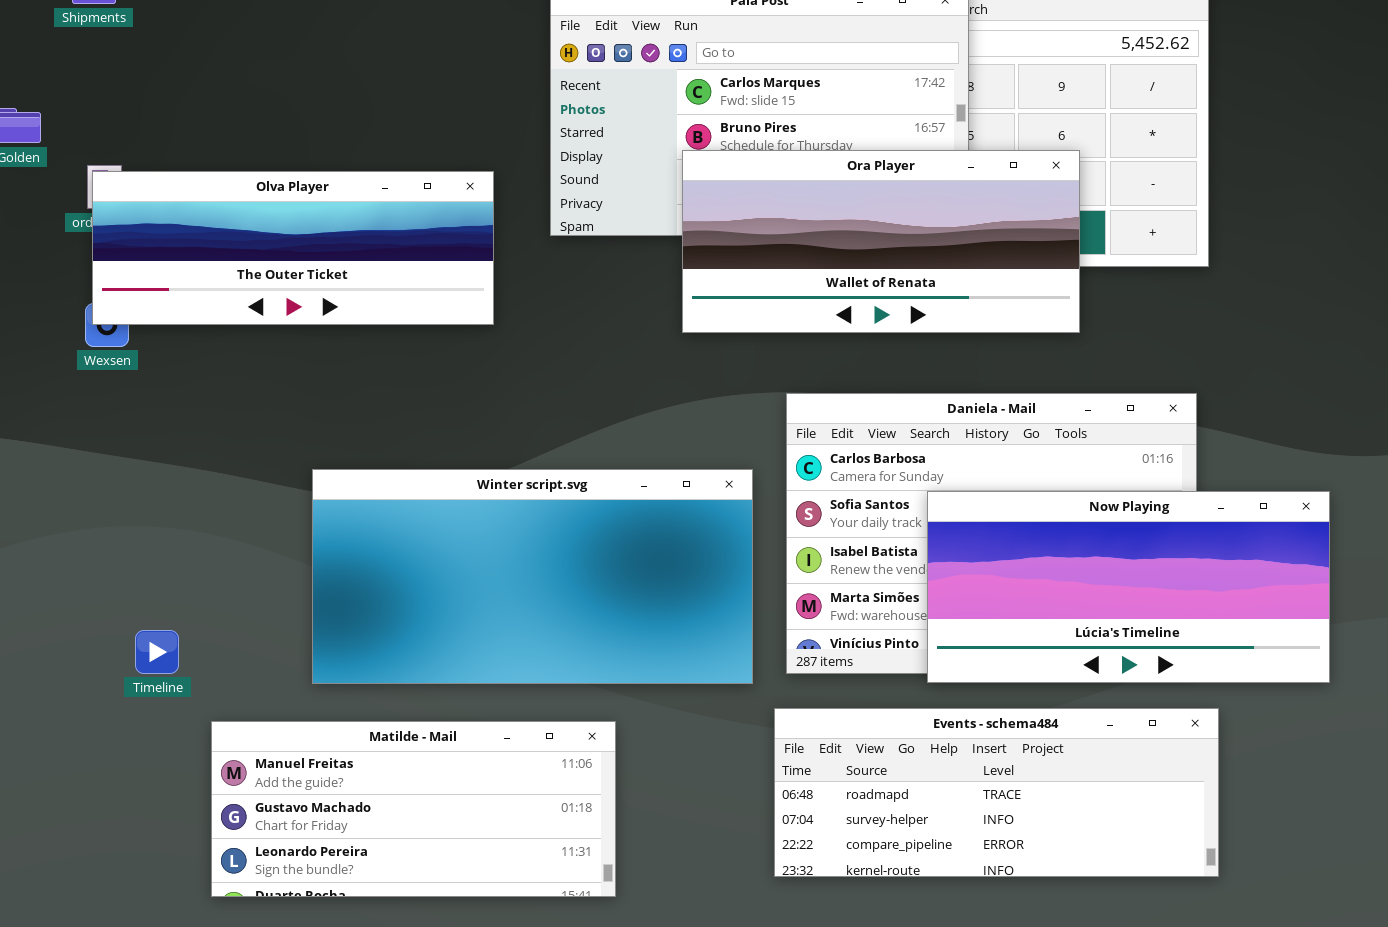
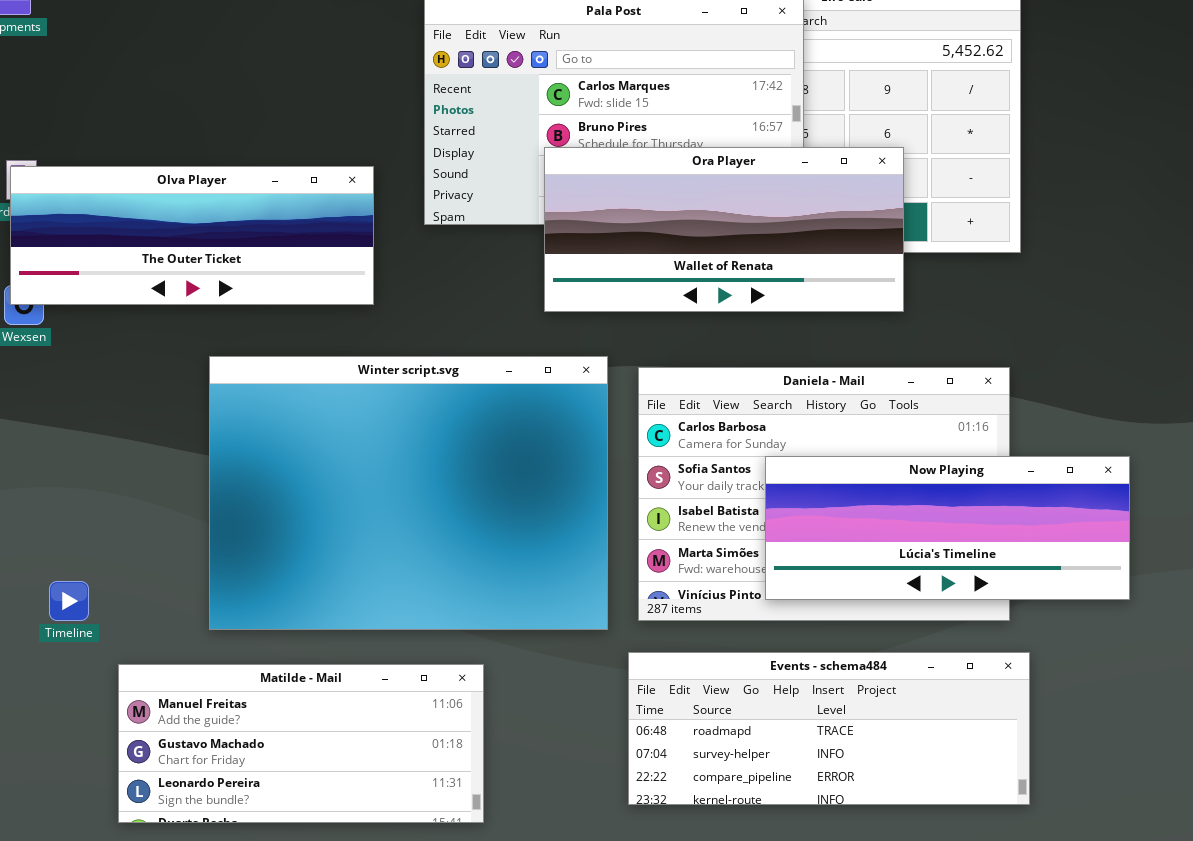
Winter script.svg: [312,469,753,684] -> [209,356,608,630], resized
Now Playing: [927,491,1330,683] -> [765,456,1130,600], resized

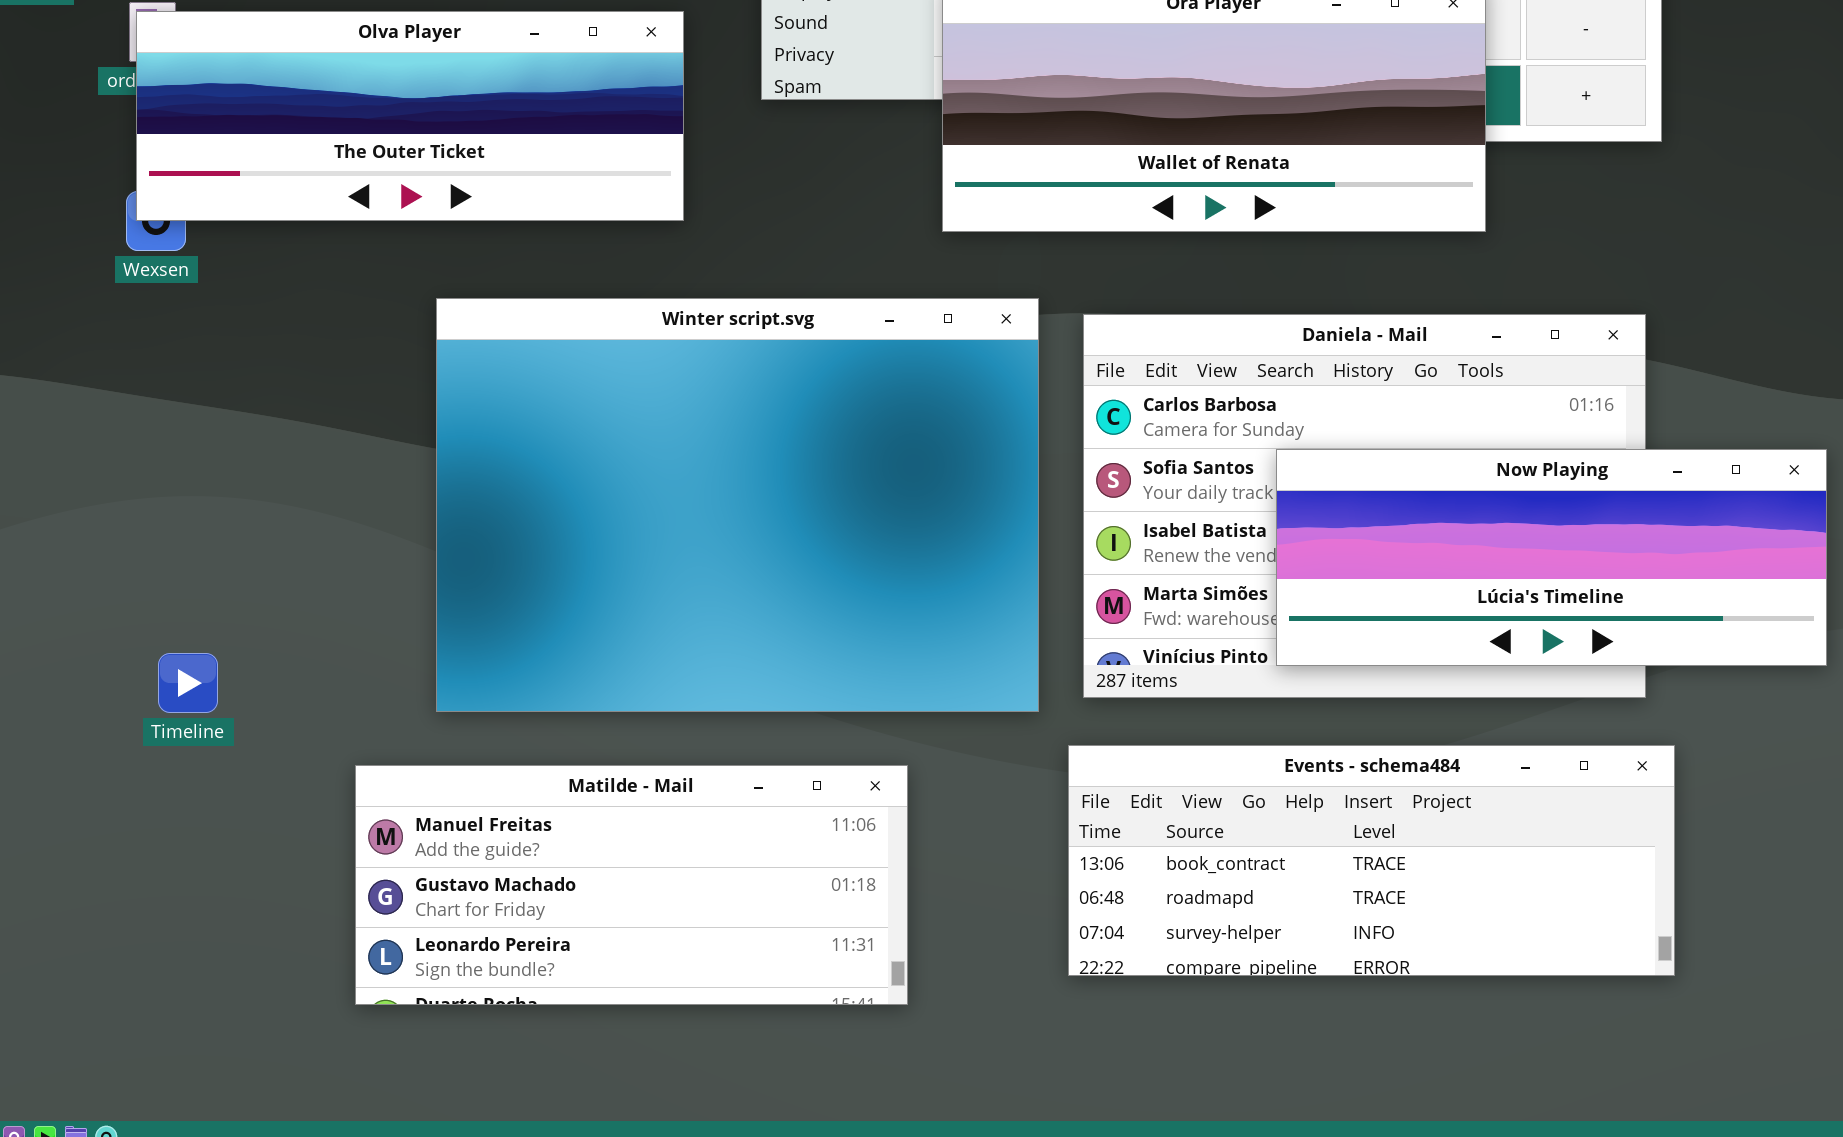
Timeline: [49,581,89,621] -> [158,653,218,713], moved
Events - schema484: [628,652,1030,805] -> [1068,745,1675,976], scrolled up 1 row
Matilde - Mail: [118,664,484,823] -> [355,765,908,1005], moved

